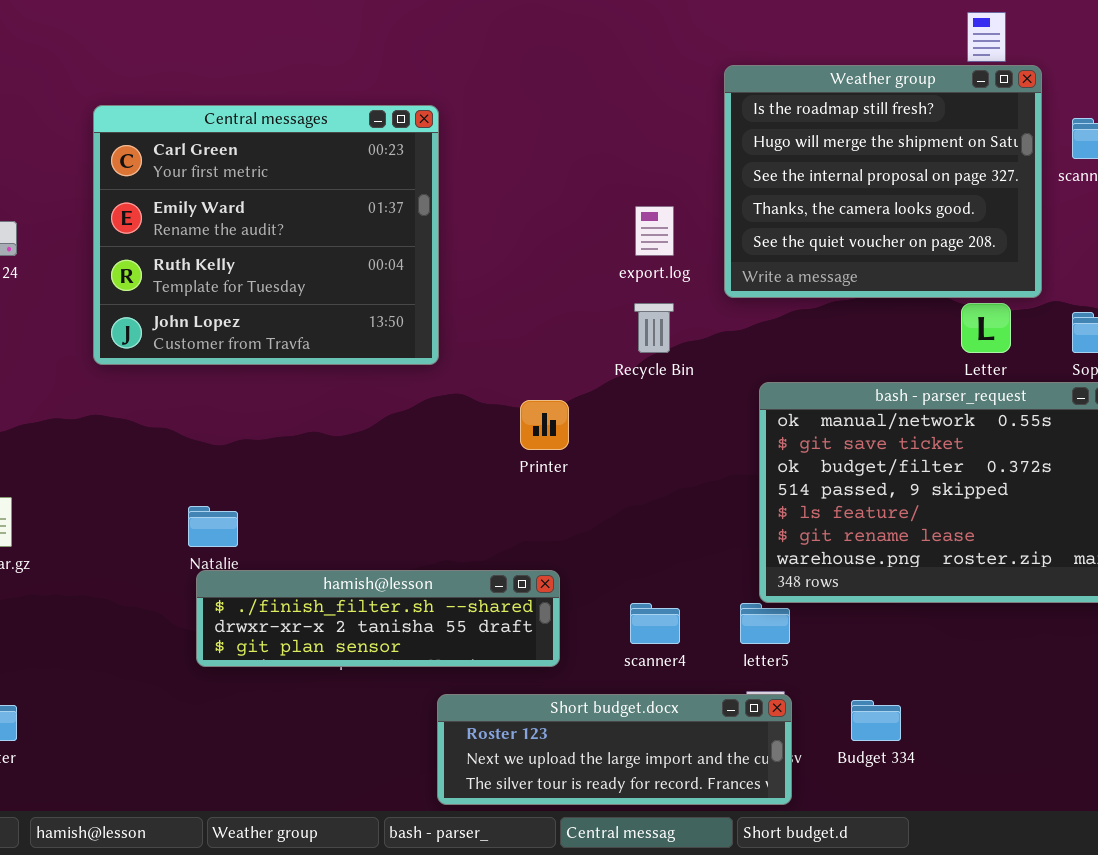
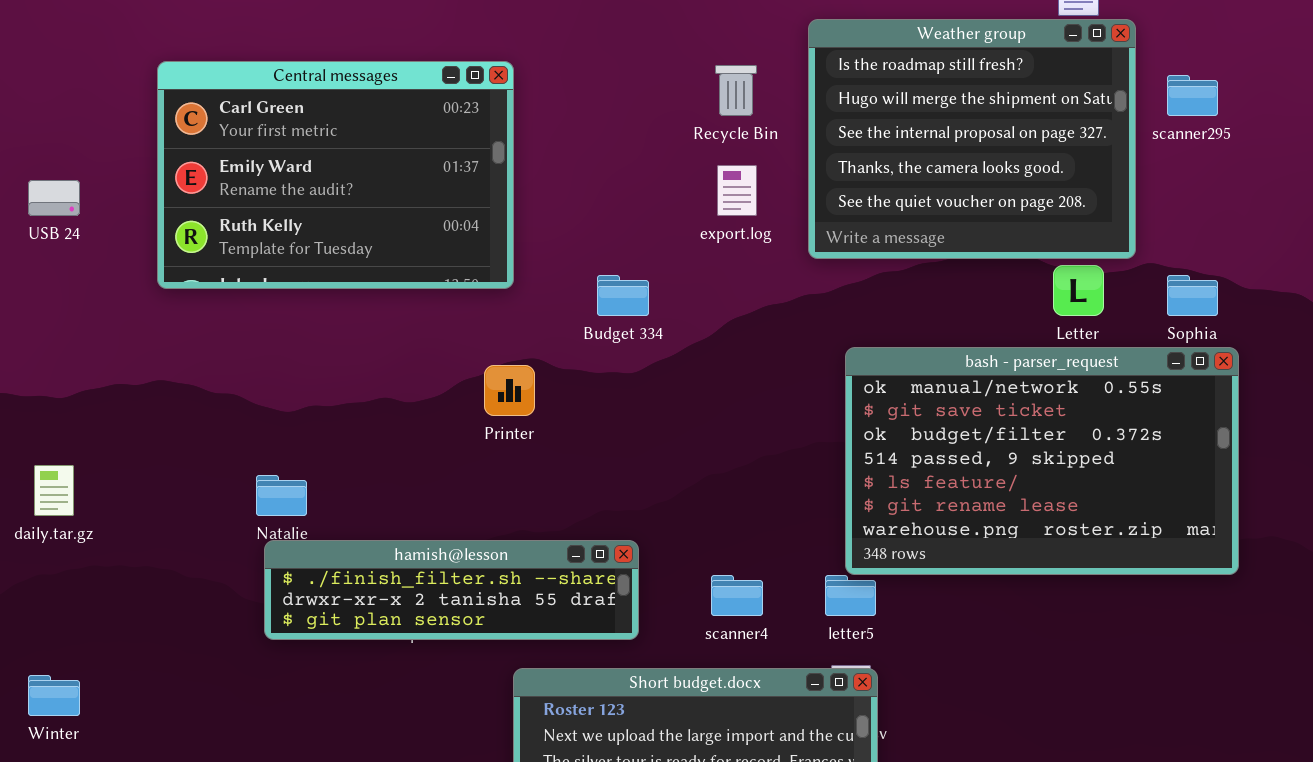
Central messages: [93,105,439,365] -> [157,61,514,289], resized
Recycle Bin: [634,303,674,353] -> [715,65,757,116], moved
Printer: [520,400,569,450] -> [484,365,535,416], moved
Budget 334: [851,700,901,741] -> [597,275,649,316], moved

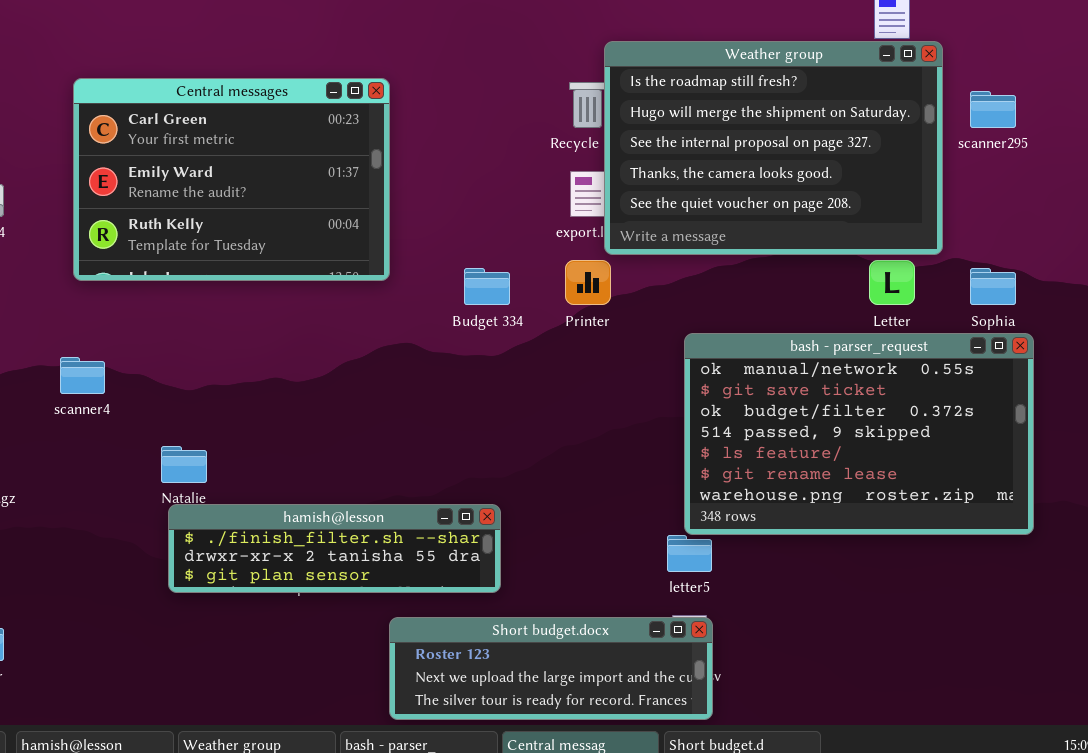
Weather group: [808,19,1136,259] -> [604,41,943,255], resized
Printer: [484,365,535,416] -> [565,260,611,305], moved
scanner4: [711,575,763,616] -> [60,357,105,394], moved

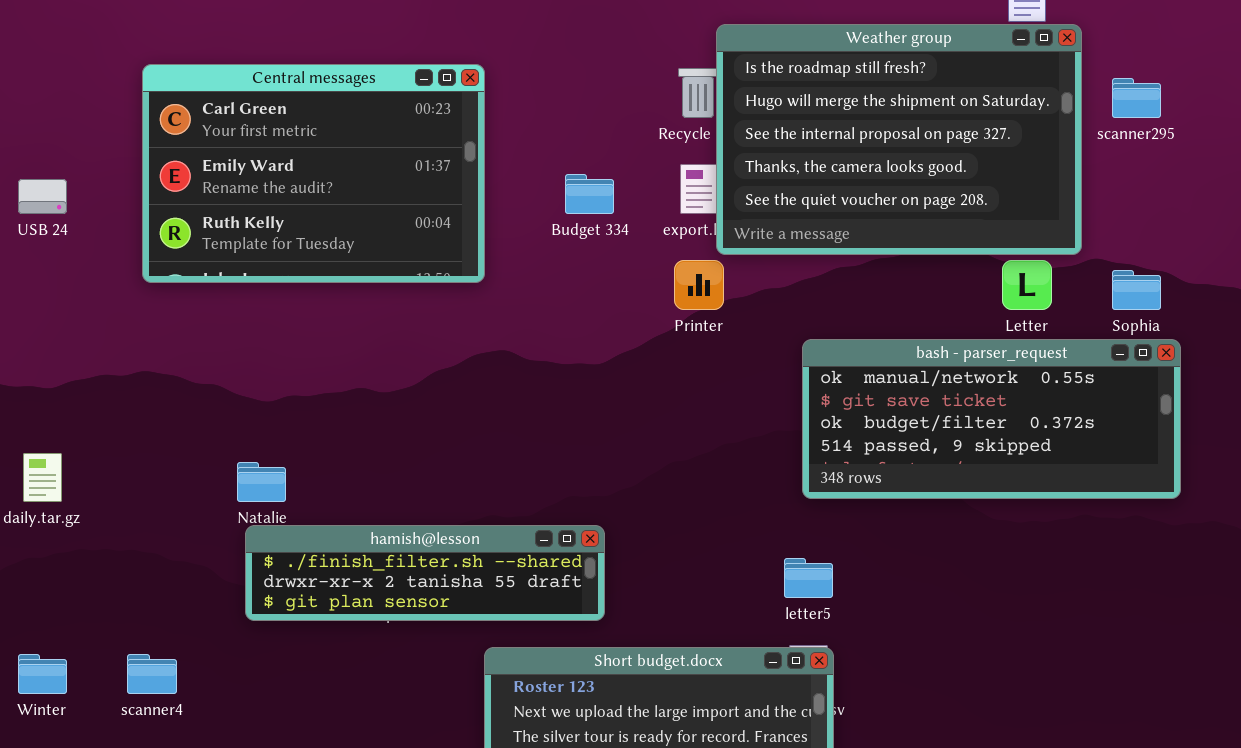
Budget 334: [464,268,510,305] -> [565,174,614,214], moved
bash - parser_request: [684,333,1034,535] -> [802,339,1181,499], resized
scanner4: [60,357,105,394] -> [127,654,177,694], moved

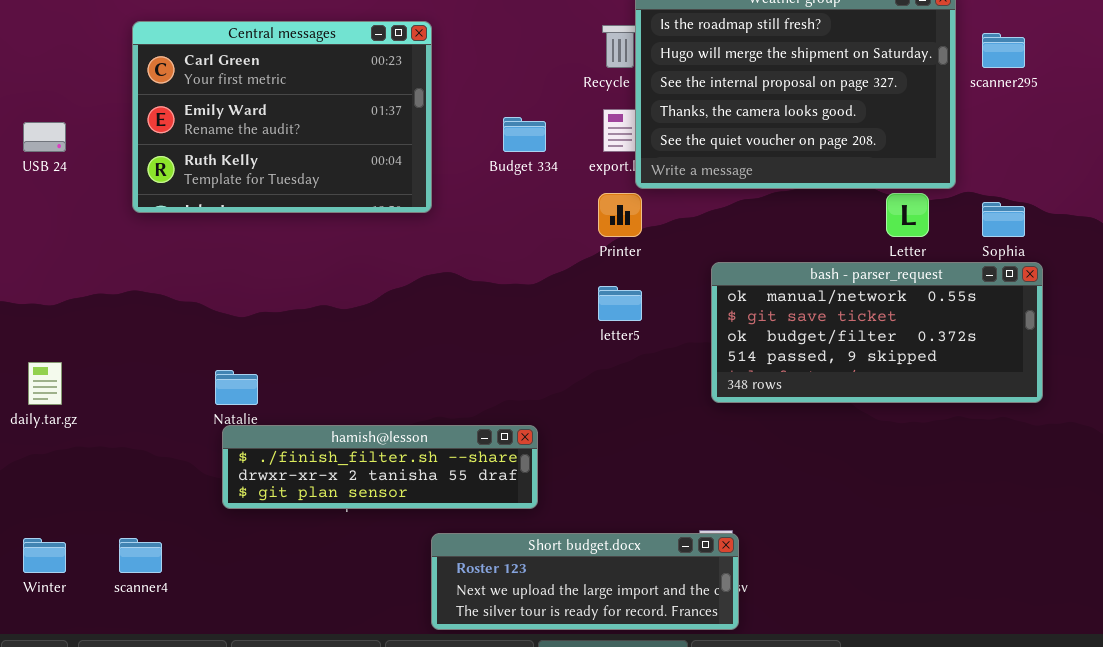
letter5: [784,558,833,598] -> [598,286,642,321], moved

